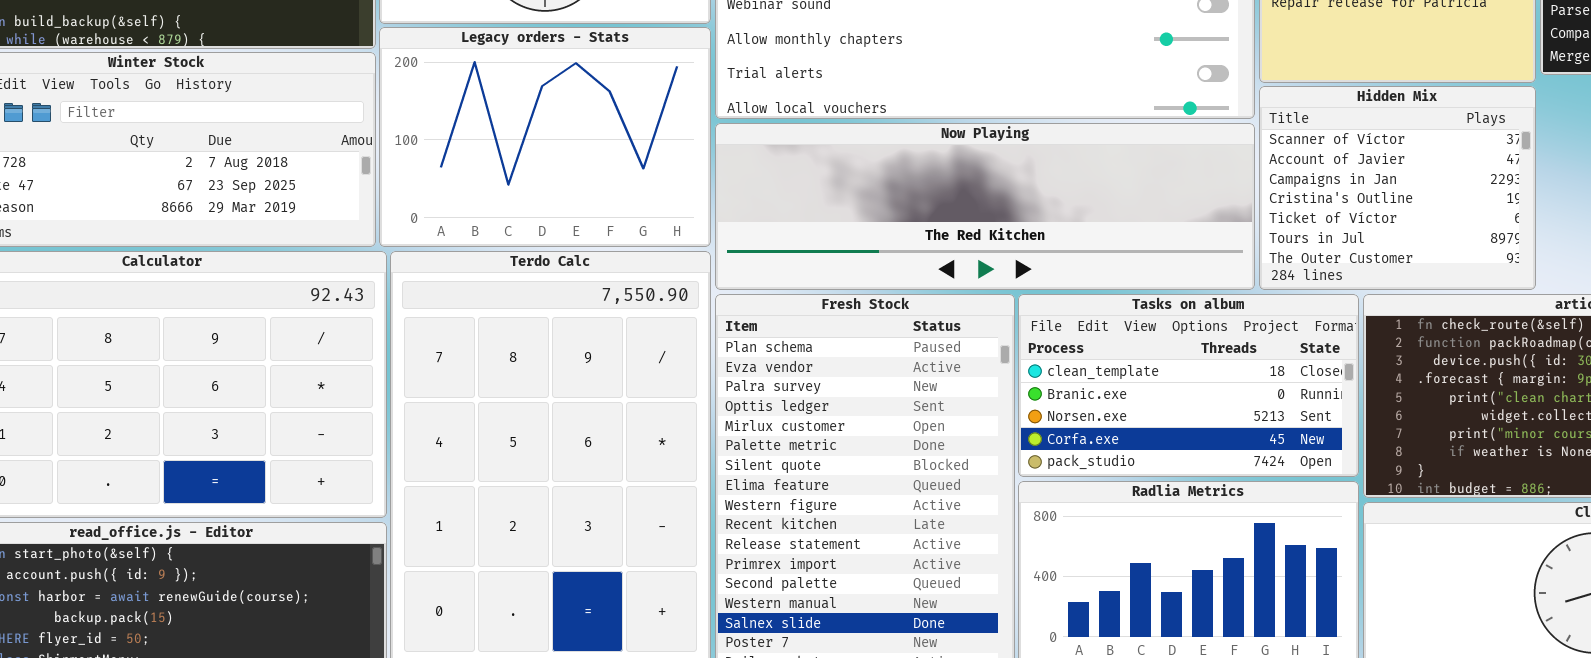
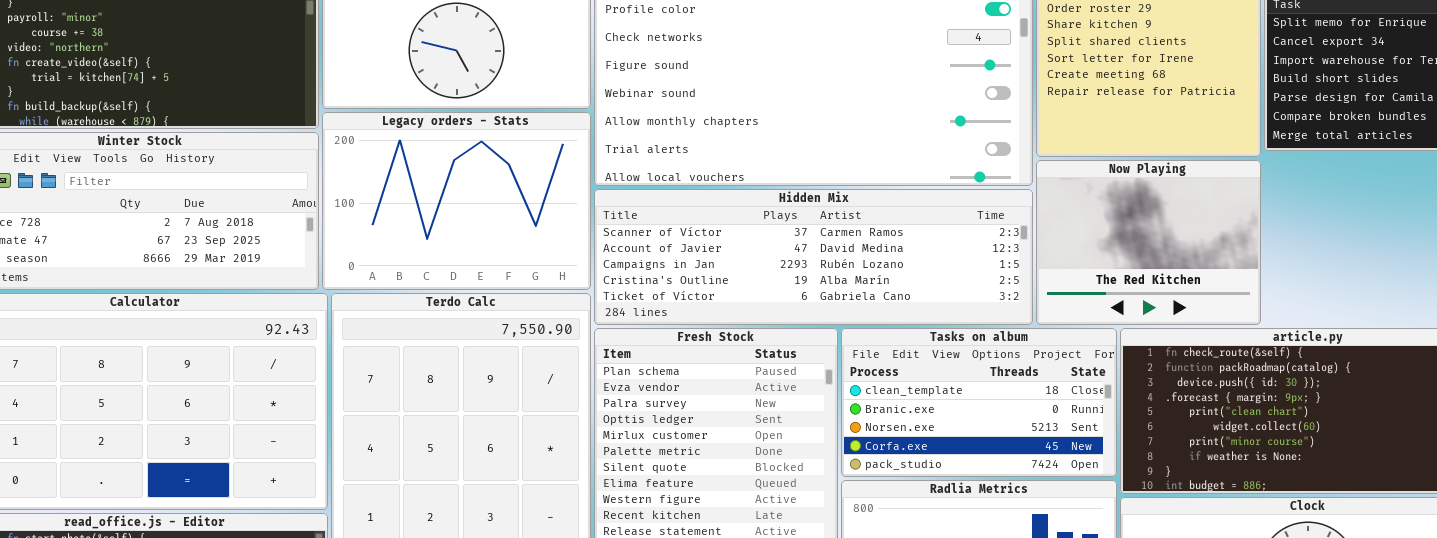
Hidden Mix: [1259,86,1536,290] -> [594,189,1033,325], moved, resized
Now Playing: [715,123,1255,290] -> [1036,160,1261,325], moved, resized

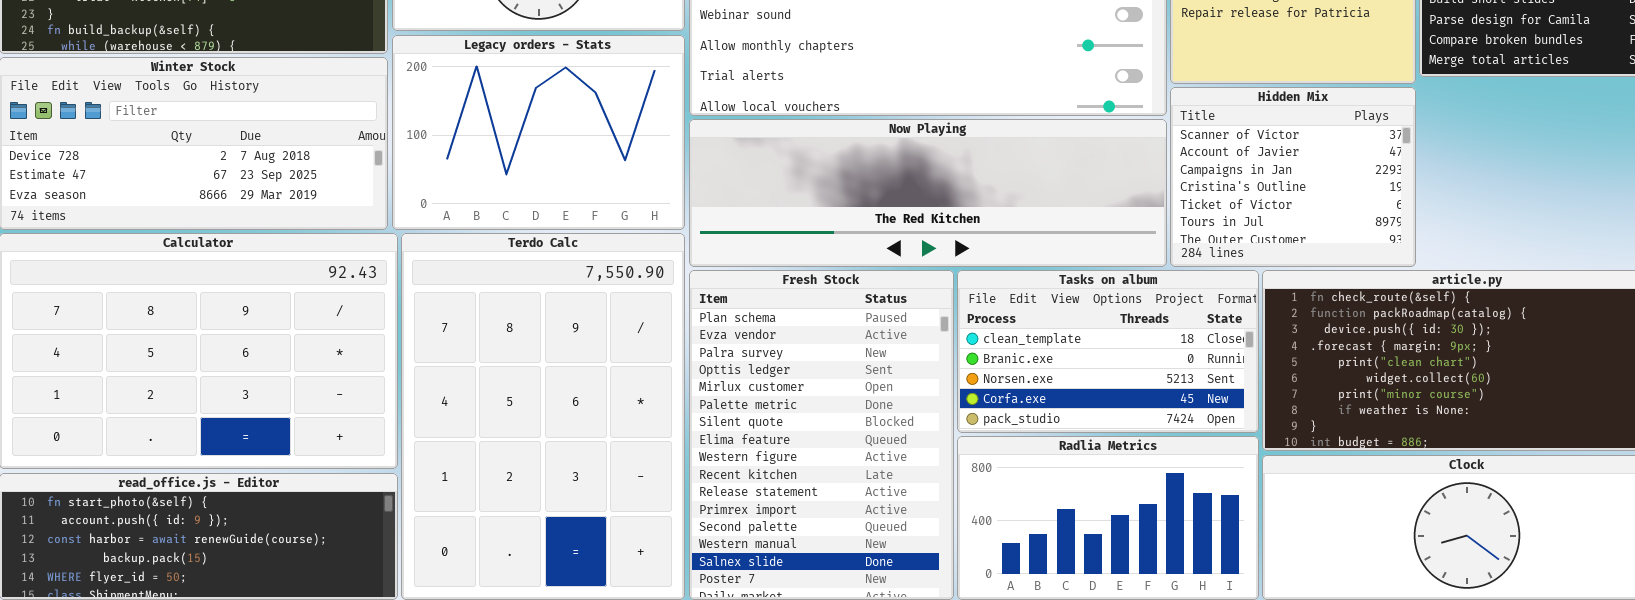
Now Playing: [1036,160,1261,325] -> [689,119,1167,267], moved, resized
Hidden Mix: [594,189,1033,325] -> [1170,87,1416,267], moved, resized

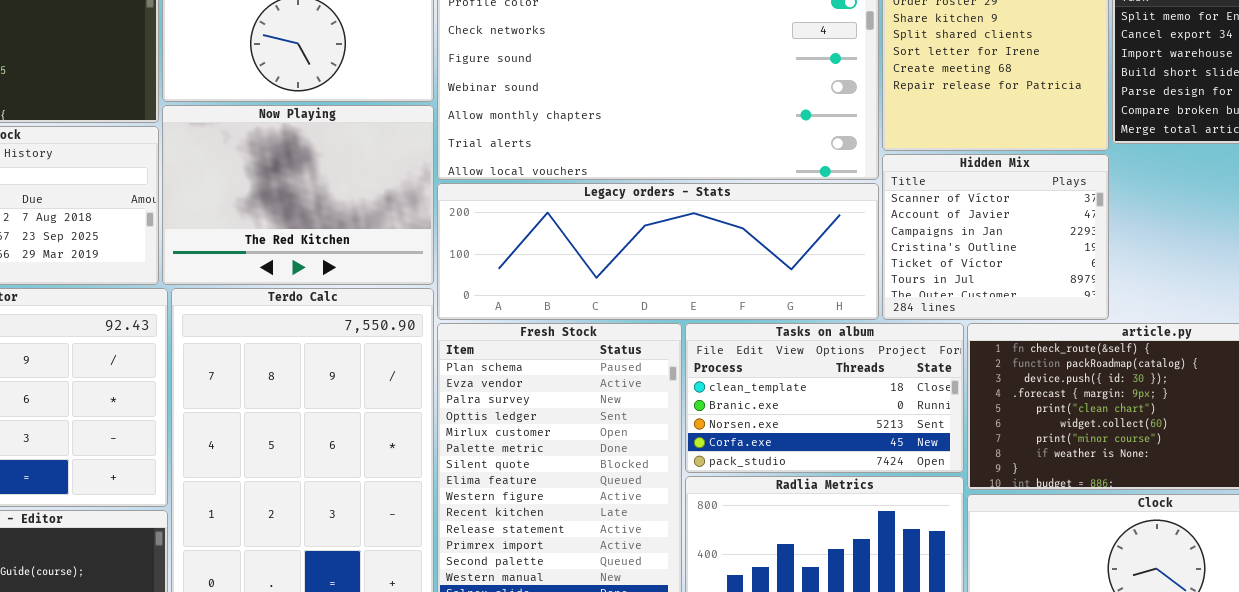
Legacy orders - Stats: [392,35,685,230] -> [437,183,879,320], moved, resized
Now Playing: [689,119,1167,267] -> [162,105,434,285], moved, resized

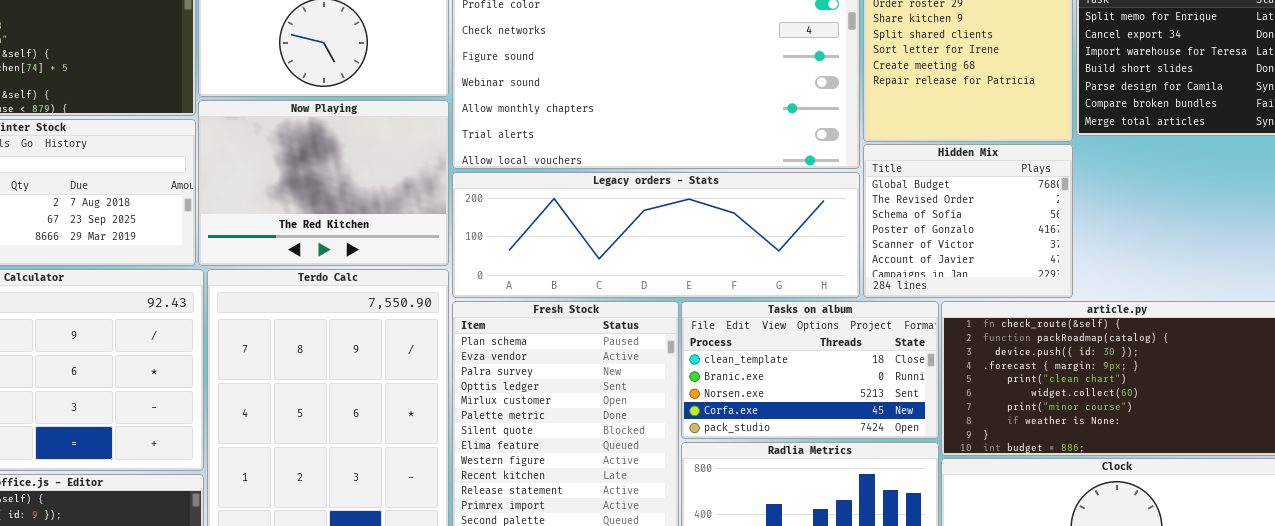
Hidden Mix: [882,154,1109,320] -> [863,144,1073,298], scrolled up 4 rows

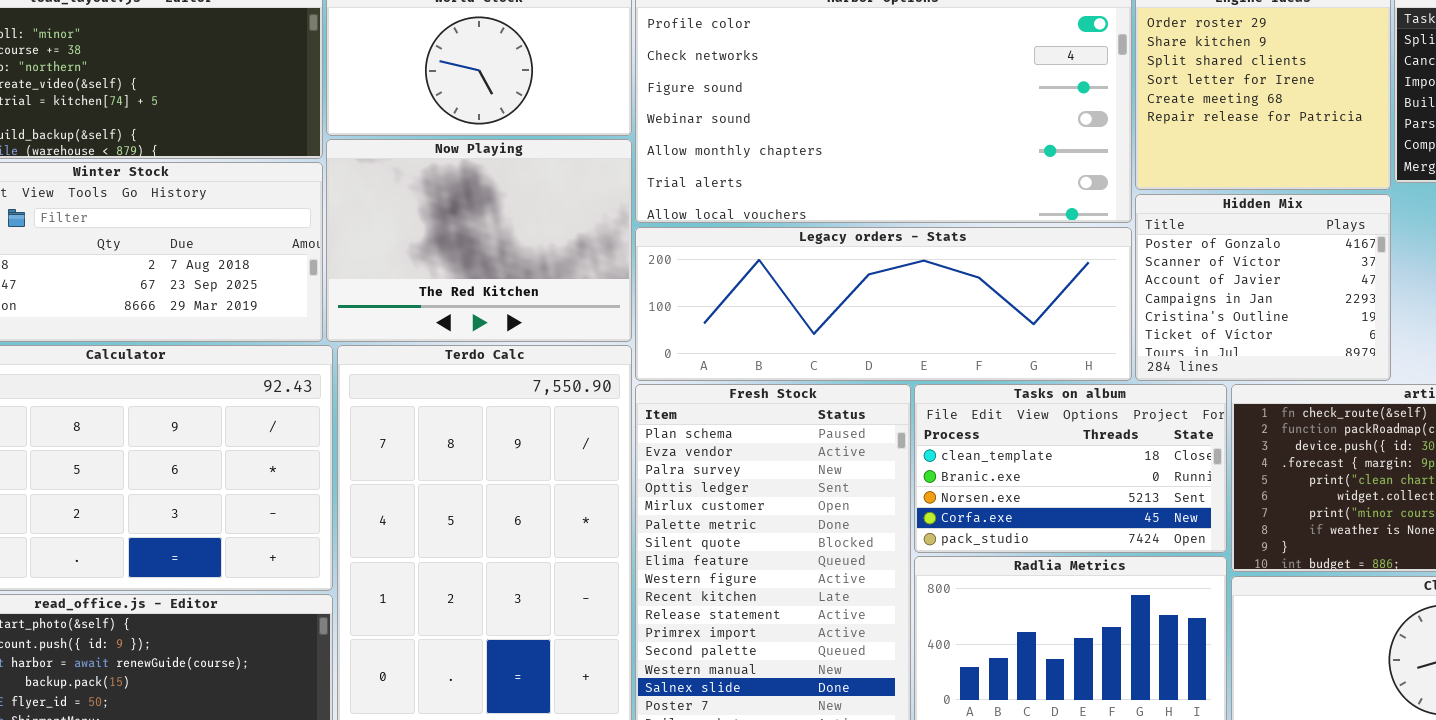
Hidden Mix: [863,144,1073,298] -> [1135,194,1391,381], scrolled down 3 rows

